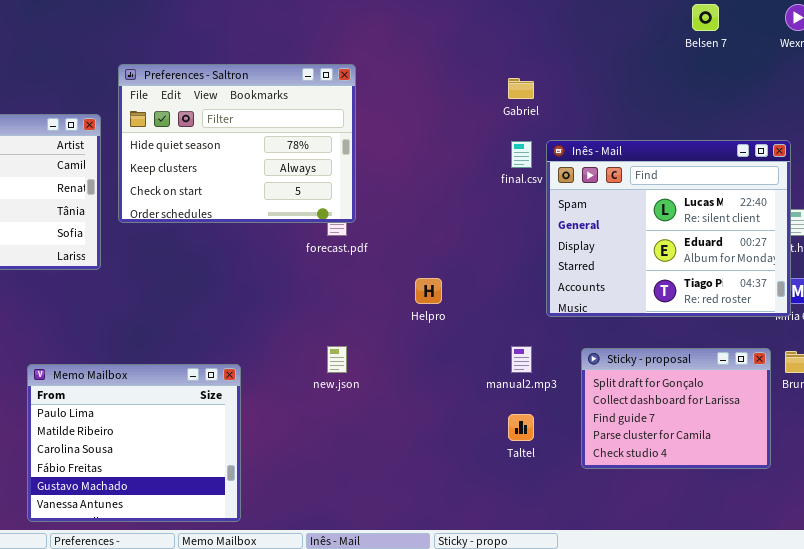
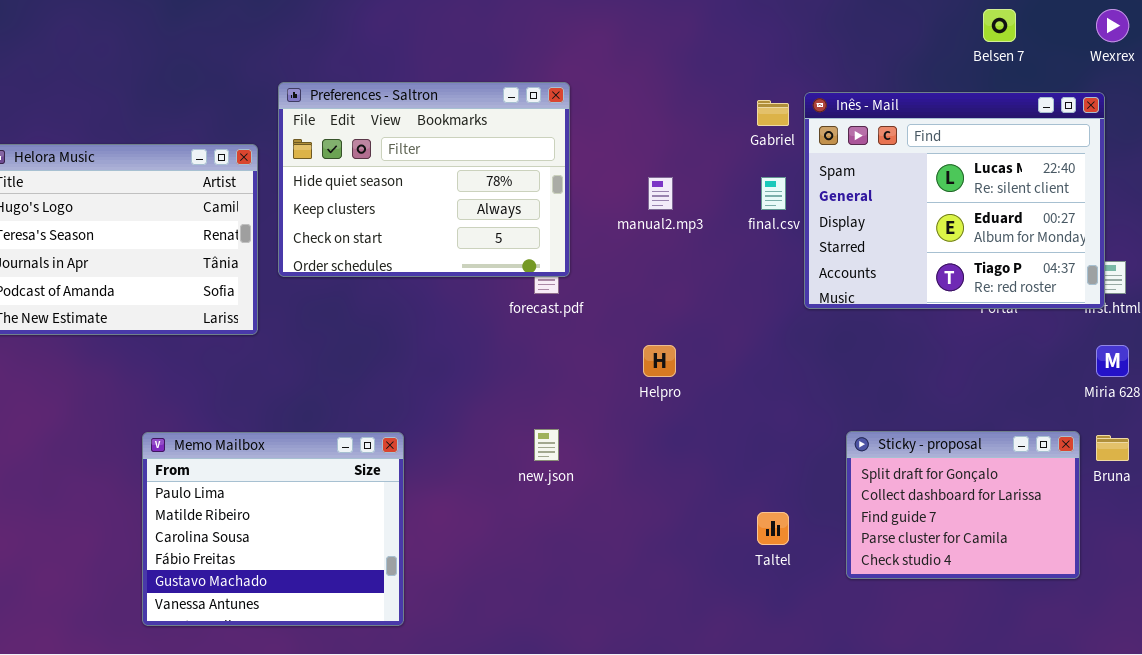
Inês - Mail: [546,140,791,317] -> [804,92,1105,309], moved
manual2.mp3: [511,346,532,373] -> [648,177,673,210], moved
Memo Mailbox: [27,364,241,522] -> [142,432,404,626], moved

